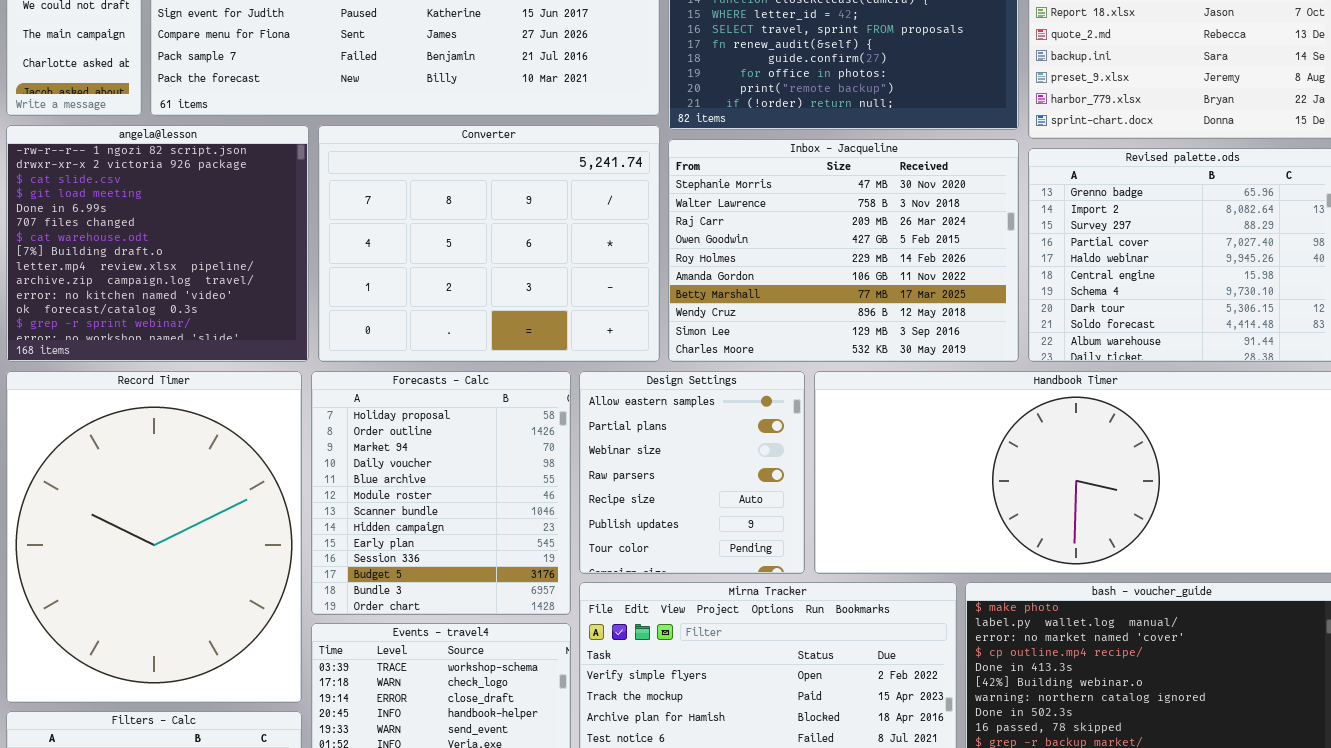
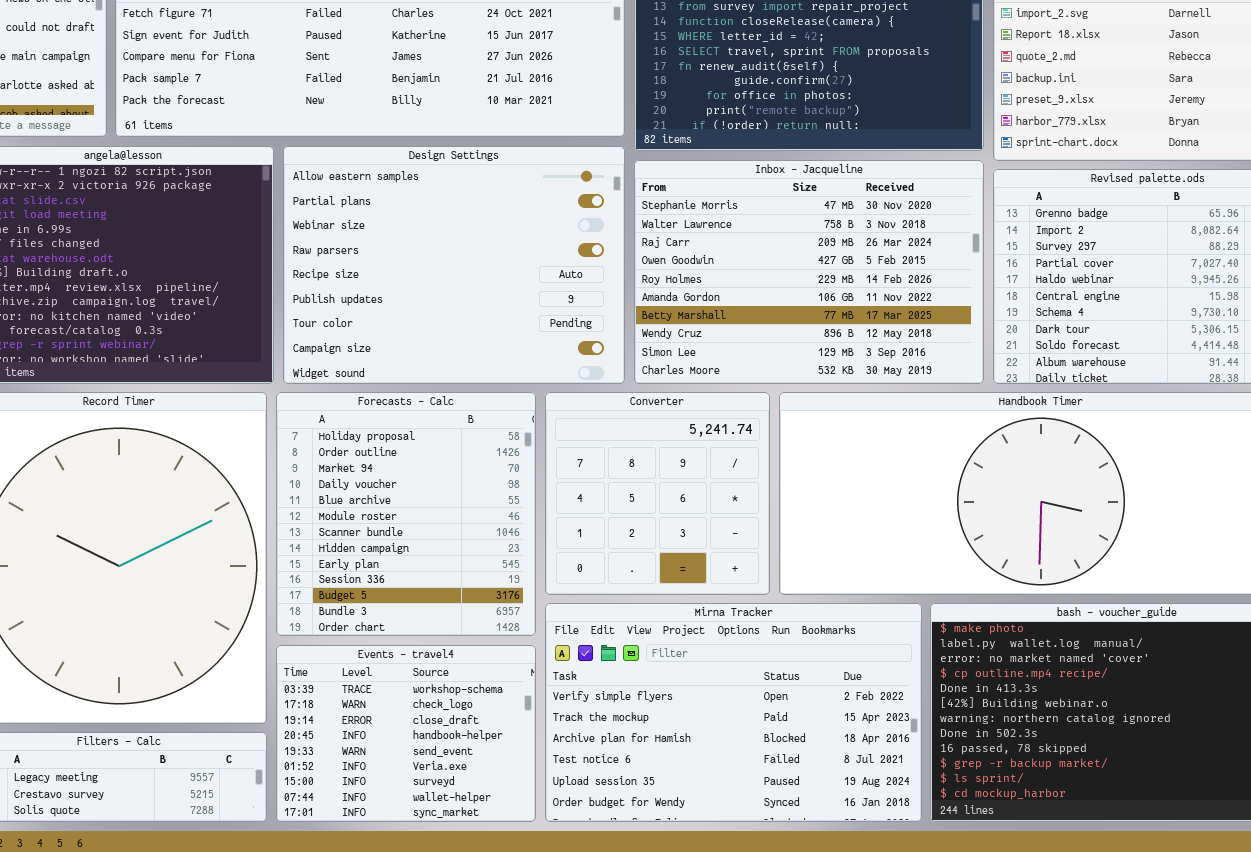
Converter: [318,125,660,362] -> [545,392,770,595], moved, resized
Design Settings: [579,371,805,574] -> [283,146,625,384], moved, resized

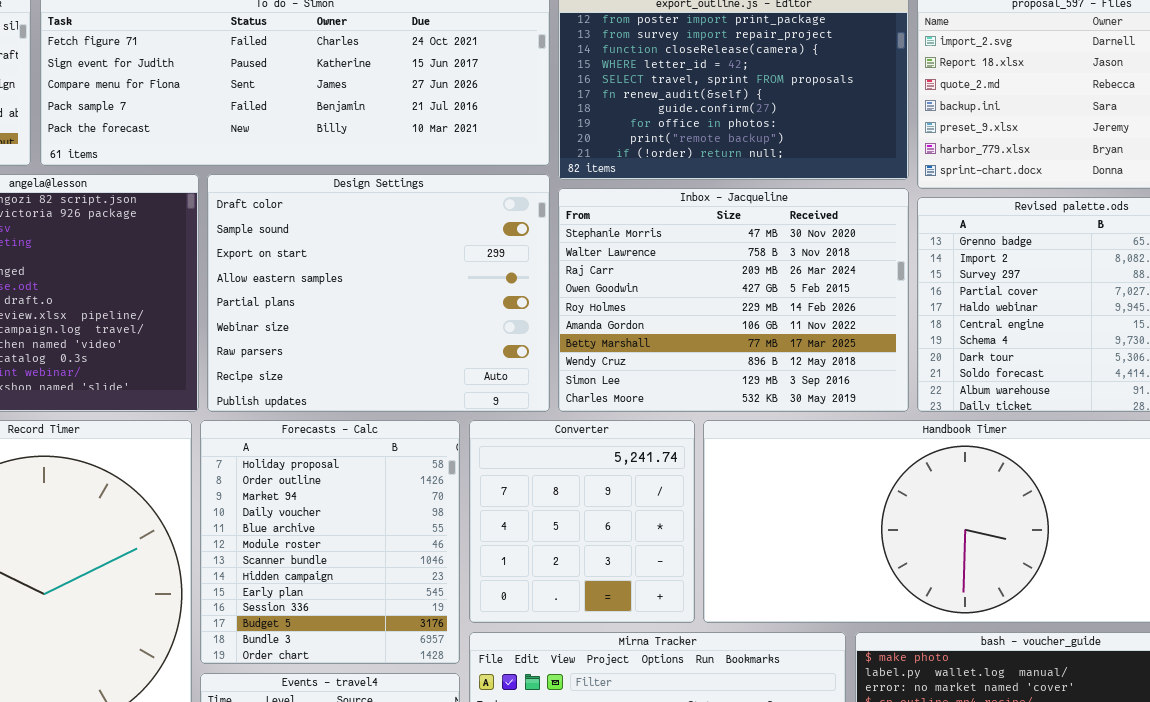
Design Settings: [283,146,625,384] -> [207,174,550,412], scrolled up 3 rows

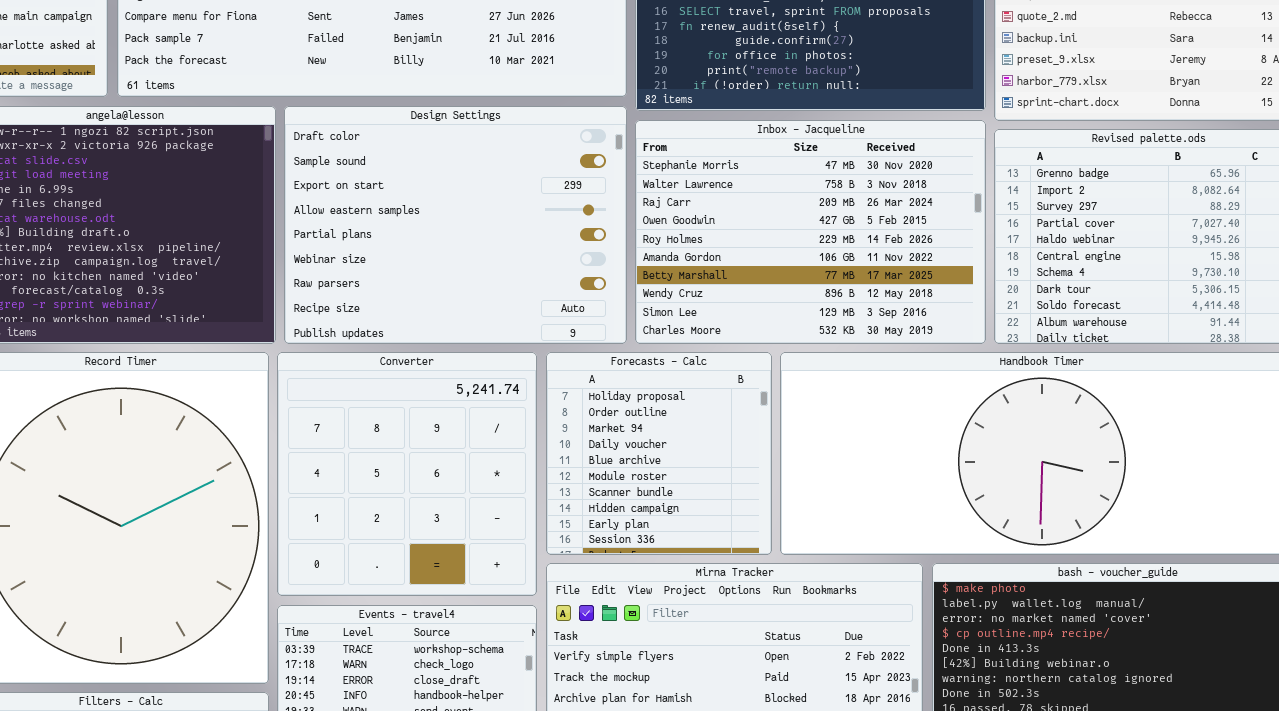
Forecasts - Calc: [200,420,460,664] -> [546,352,772,555], moved, resized
Converter: [469,420,695,623] -> [277,352,537,596], moved, resized

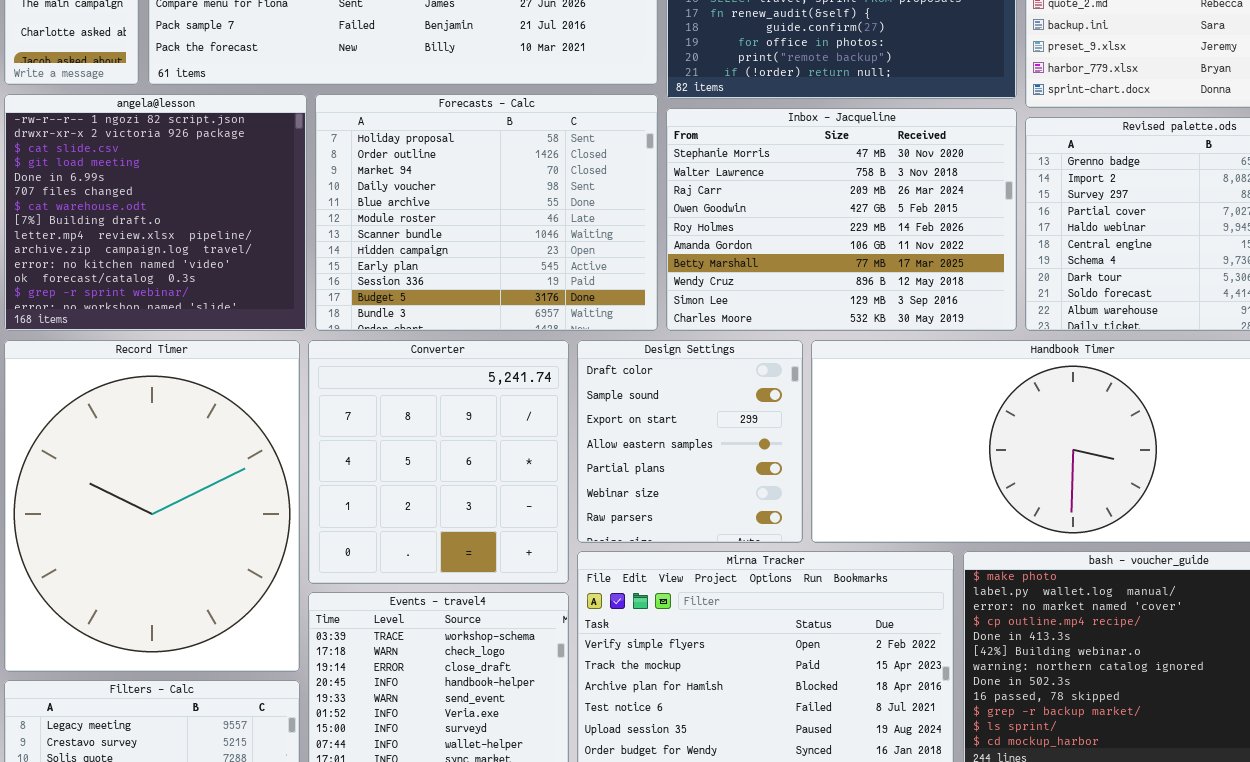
Design Settings: [284,106,627,344] -> [577,340,803,543], moved, resized
Forecasts - Calc: [546,352,772,555] -> [315,94,658,331], moved, resized

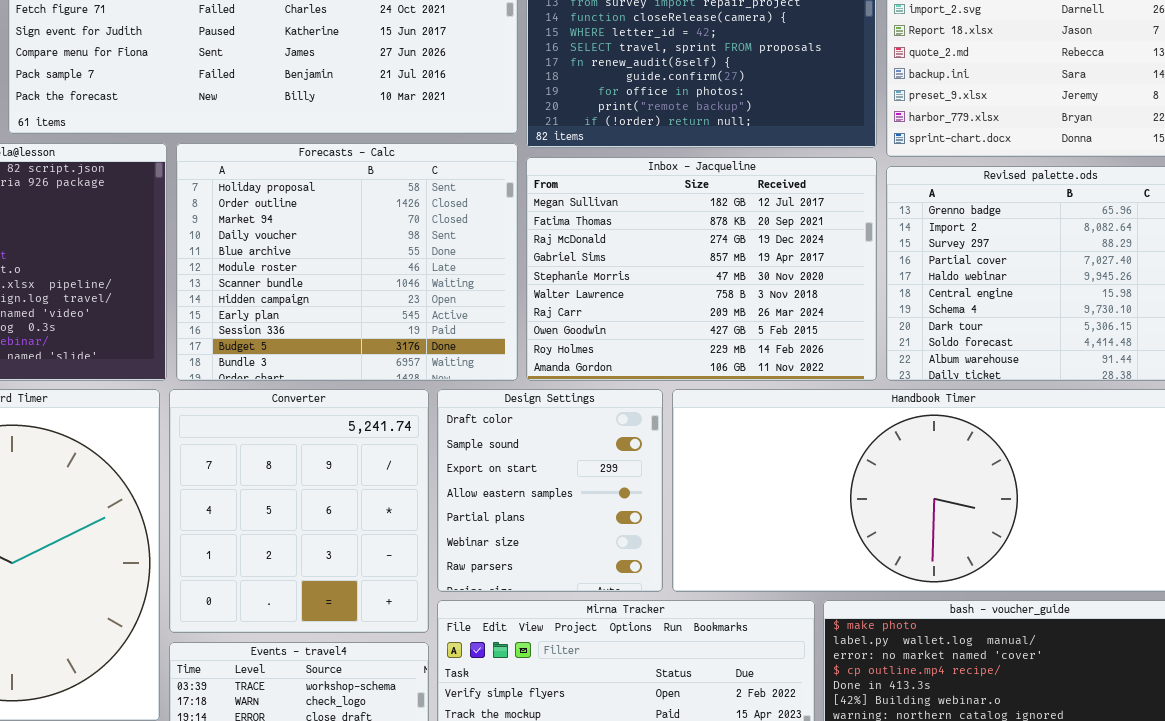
Inbox - Jacqueline: [666,108,1017,331] -> [526,157,877,381], scrolled up 4 rows

